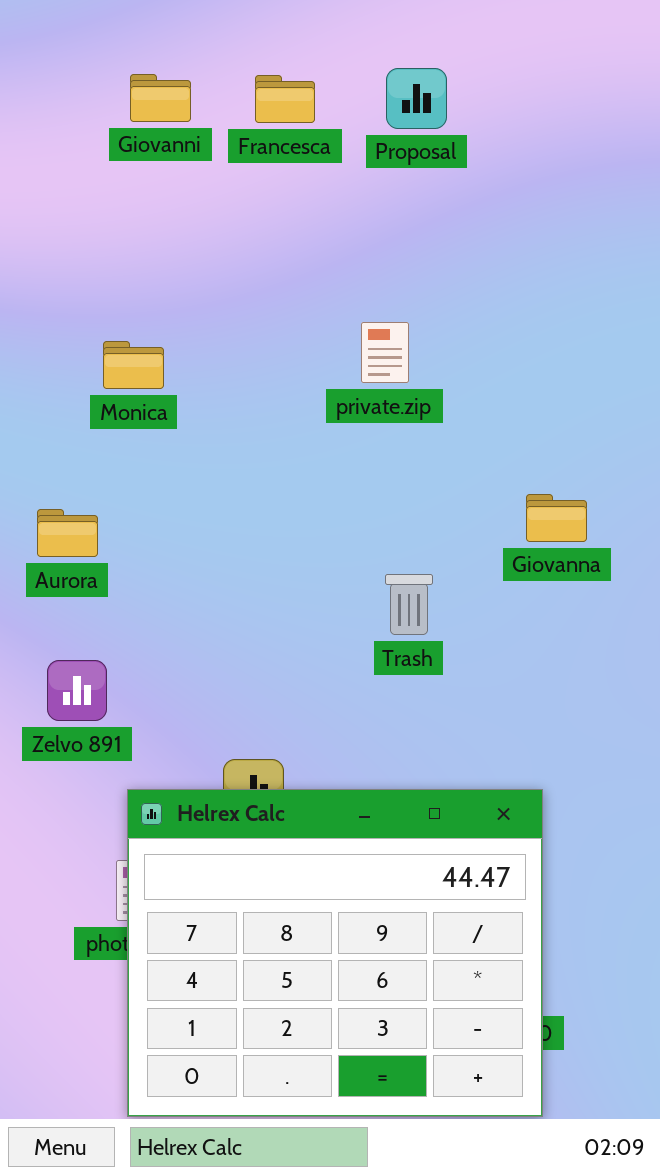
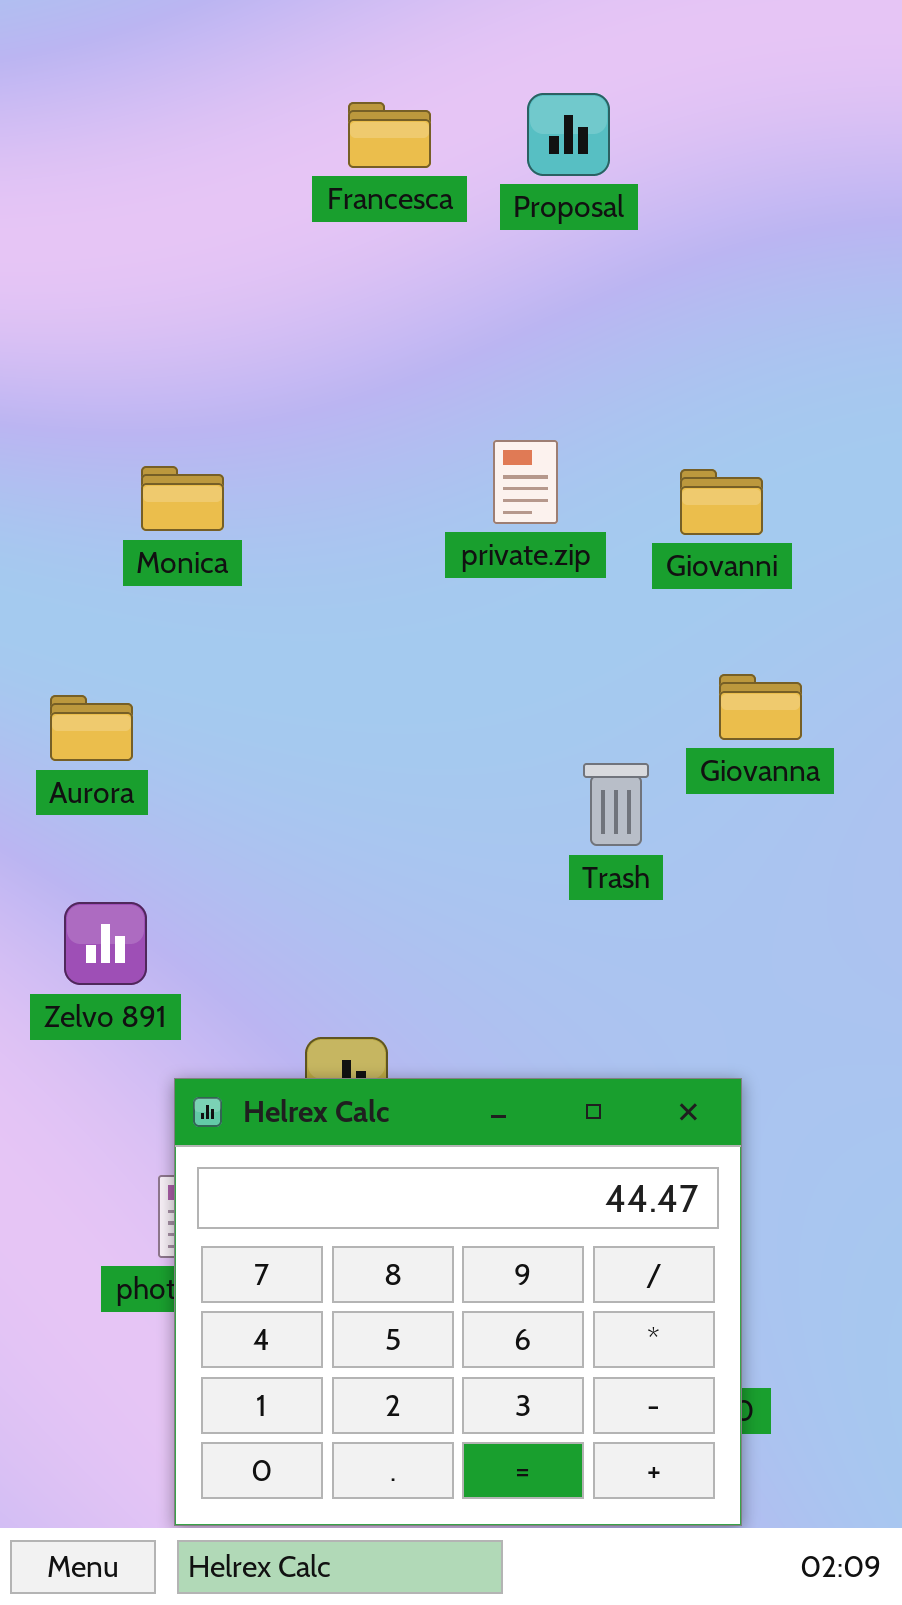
Giovanni: [130,74,191,122] -> [680,469,763,535], moved
Trash: [385,574,433,635] -> [583,763,649,846], moved

